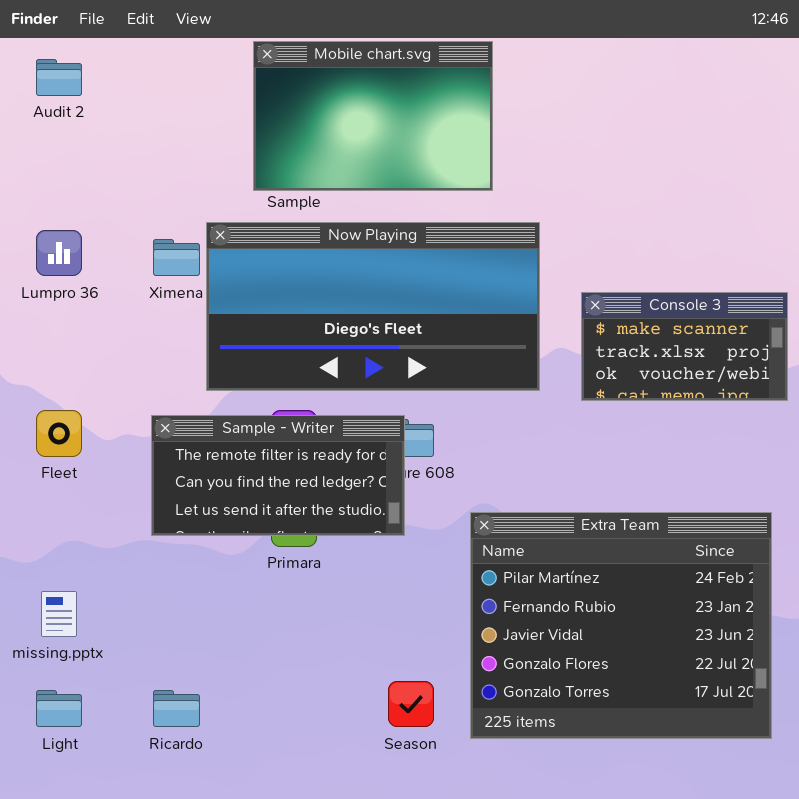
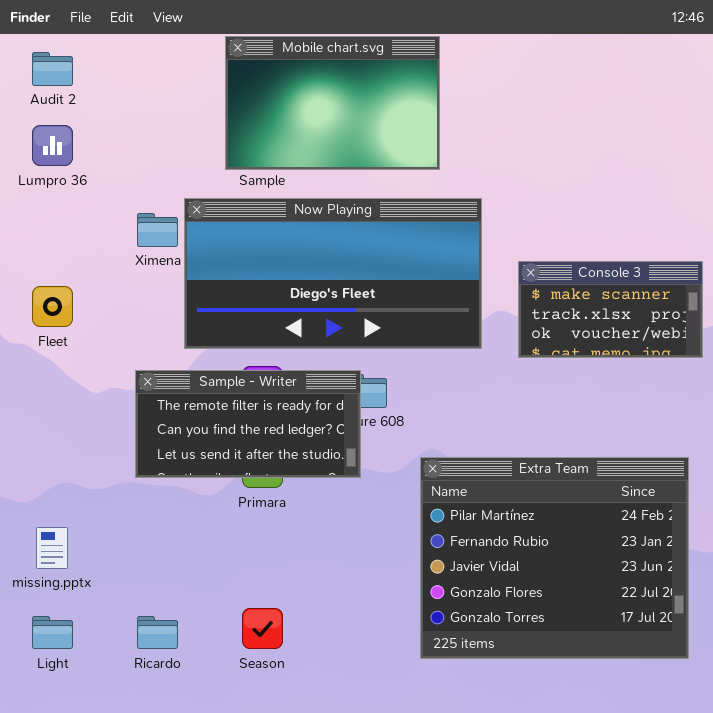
Lumpro 36: [36,230,82,276] -> [32,125,73,166], moved
Fleet: [36,410,82,457] -> [32,286,73,327], moved
Season: [388,681,434,727] -> [242,608,283,649], moved

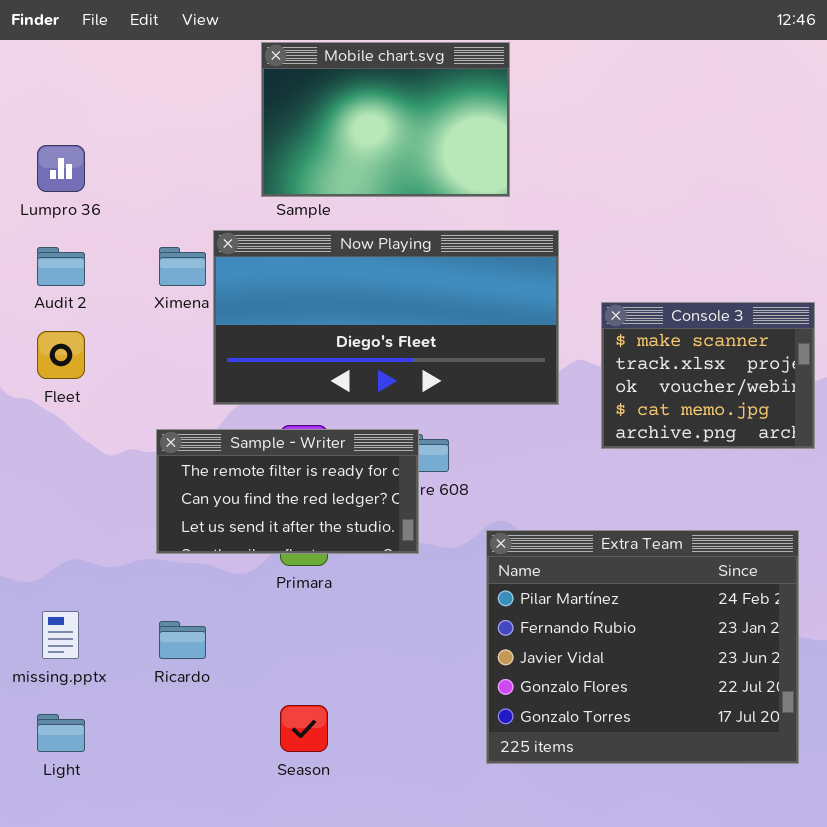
Audit 2: [32,52,73,86] -> [37,247,85,286], moved
Console 3: [518,261,703,358] -> [601,302,815,449], resized
Ricardo: [137,616,178,649] -> [159,621,206,659], moved

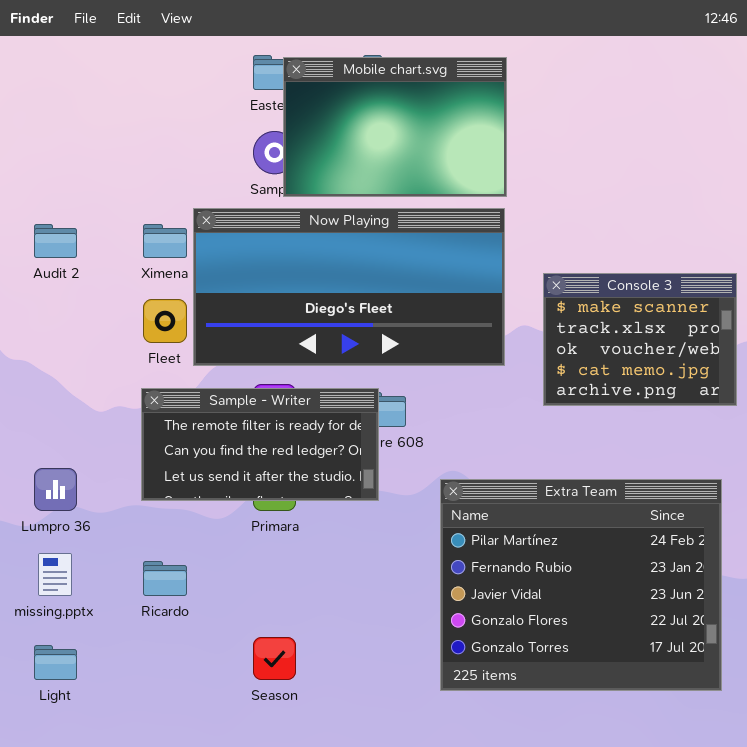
Mobile chart.svg: [261,42,510,197] -> [283,57,507,197], moved
Lumpro 36: [37,145,85,192] -> [34,468,77,511], moved
Fleet: [37,331,85,379] -> [143,299,187,343], moved

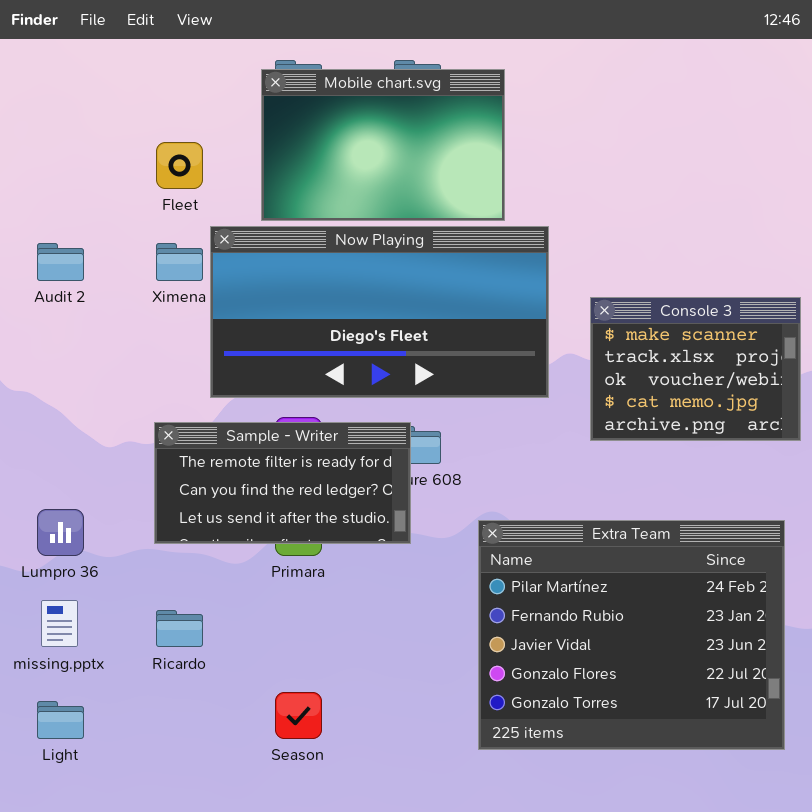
Mobile chart.svg: [283,57,507,197] -> [261,69,505,221], moved
Fleet: [143,299,187,343] -> [156,142,203,189], moved

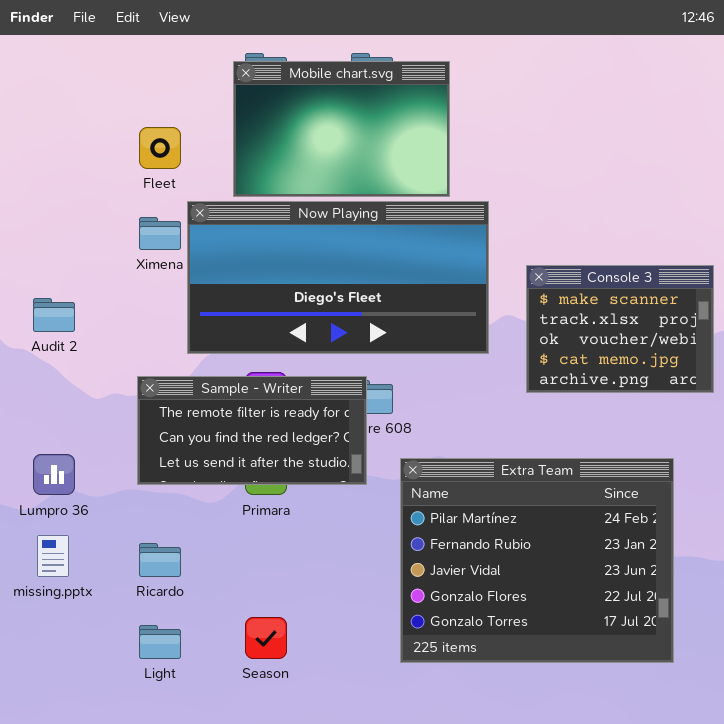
Audit 2: [37,243,84,281] -> [33,298,75,332], moved
Extra Team: [478,520,785,750] -> [400,458,674,663], moved
Light: [37,701,84,739] -> [139,625,181,659], moved

